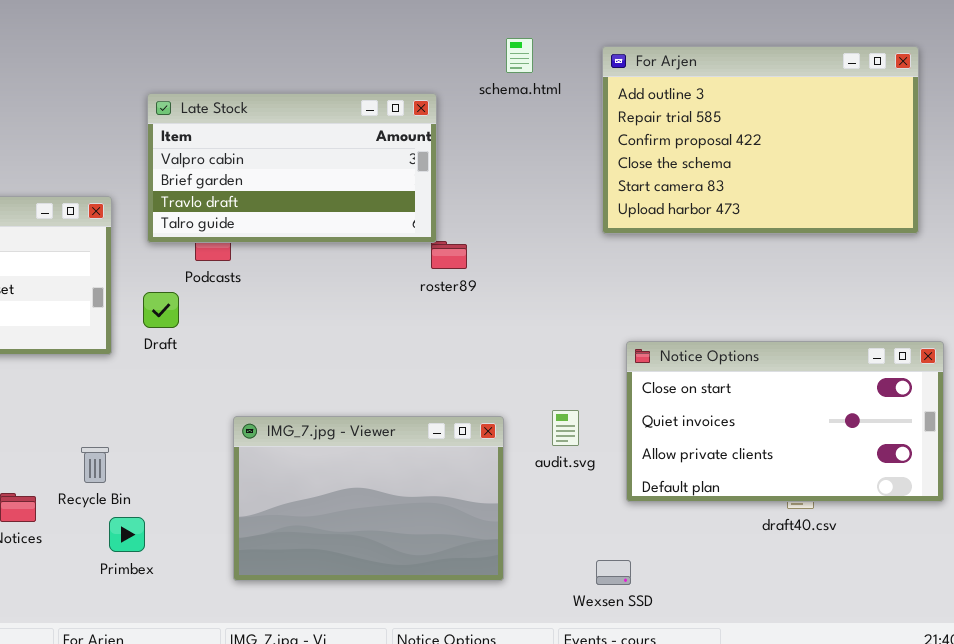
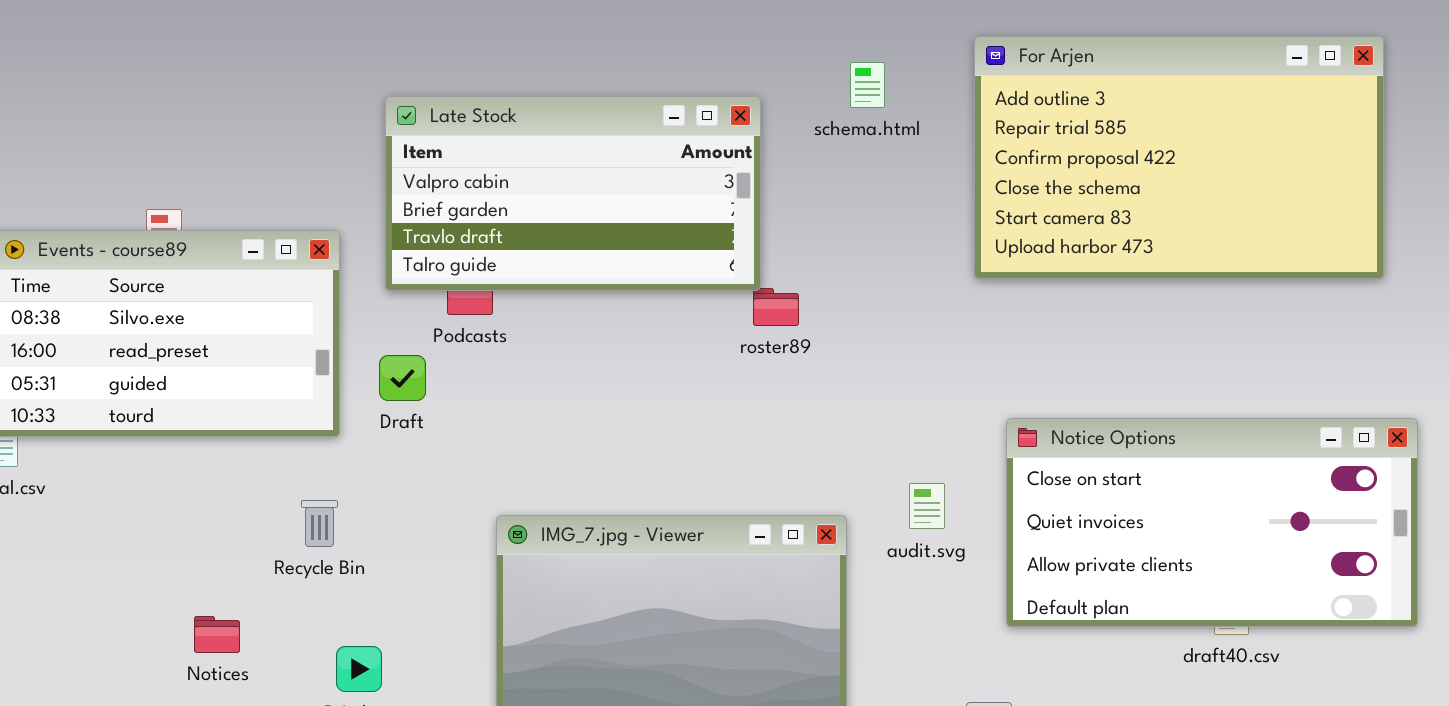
schema.html: [506,38,533,73] -> [850,62,885,108], moved
audit.svg: [552,410,579,446] -> [909,483,945,529], moved
Recycle Bin: [81,447,109,483] -> [301,500,338,547], moved

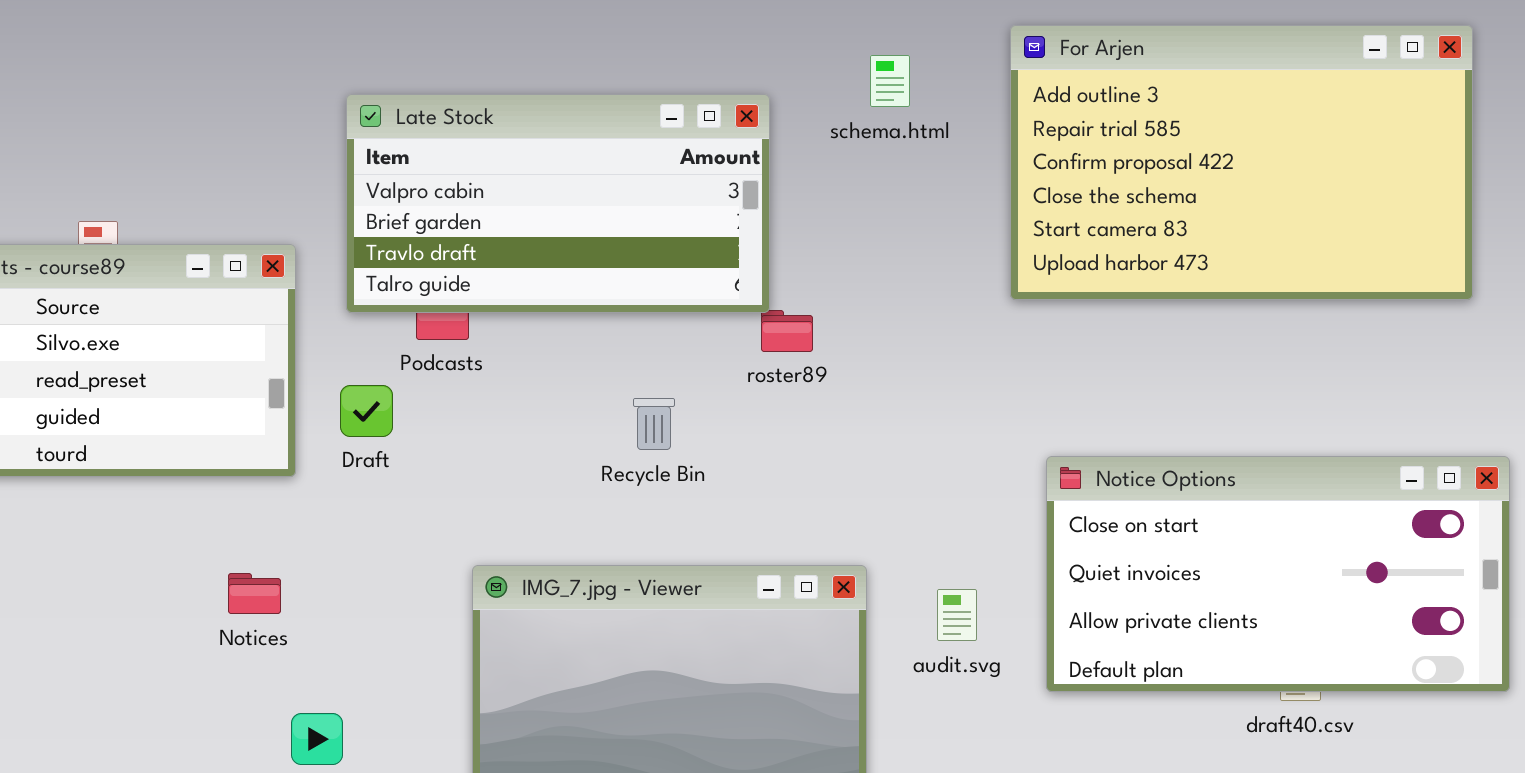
audit.svg: [909,483,945,529] -> [937,589,977,641], moved
Recycle Bin: [301,500,338,547] -> [633,398,675,450], moved
Notices: [194,616,240,653] -> [228,573,281,614], moved

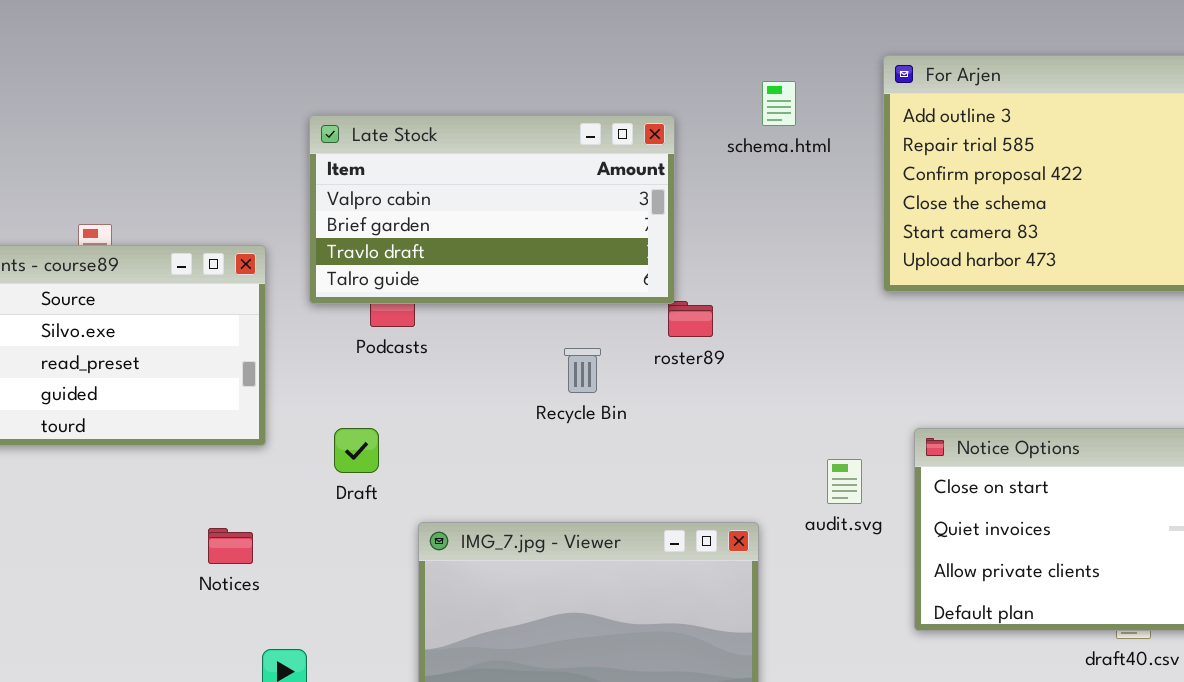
Draft: [340,385,393,437] -> [334,428,379,473], moved
Recycle Bin: [633,398,675,450] -> [564,348,601,393], moved
audit.svg: [937,589,977,641] -> [827,459,862,504], moved

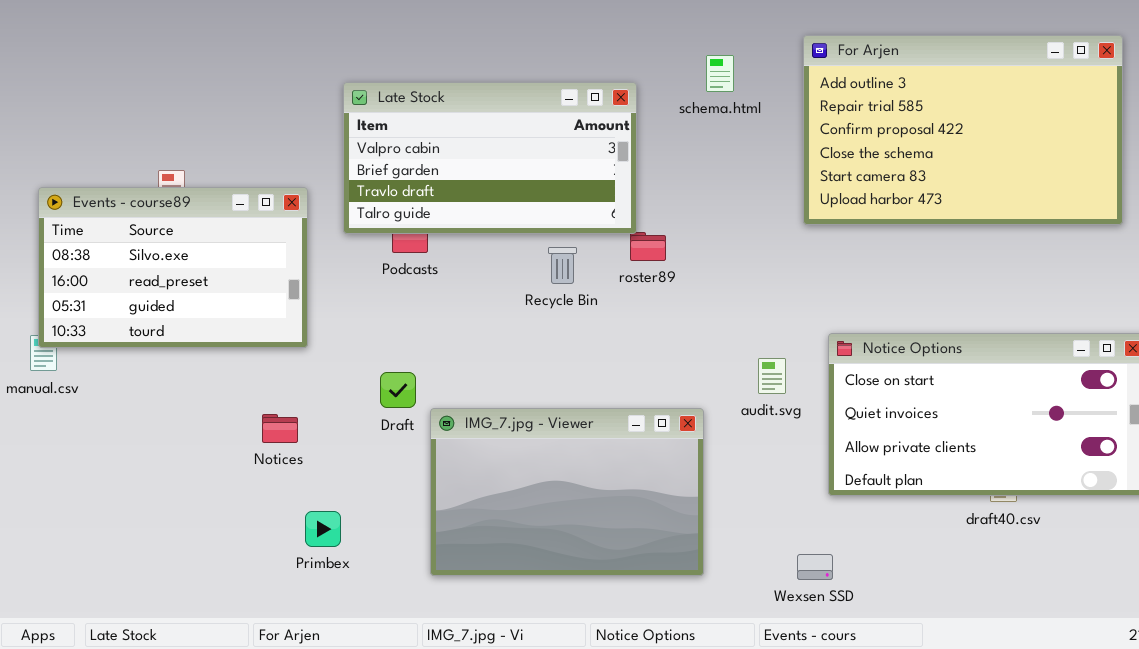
Recycle Bin: [564,348,601,393] -> [548,247,577,284], moved
Draft: [334,428,379,473] -> [380,372,416,408], moved

